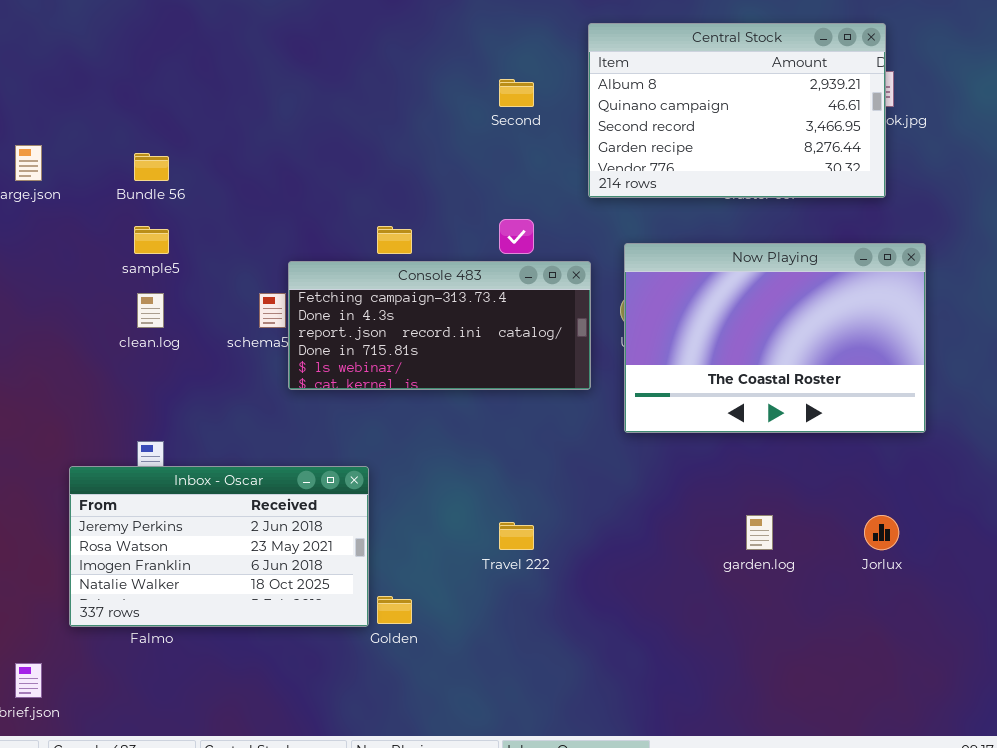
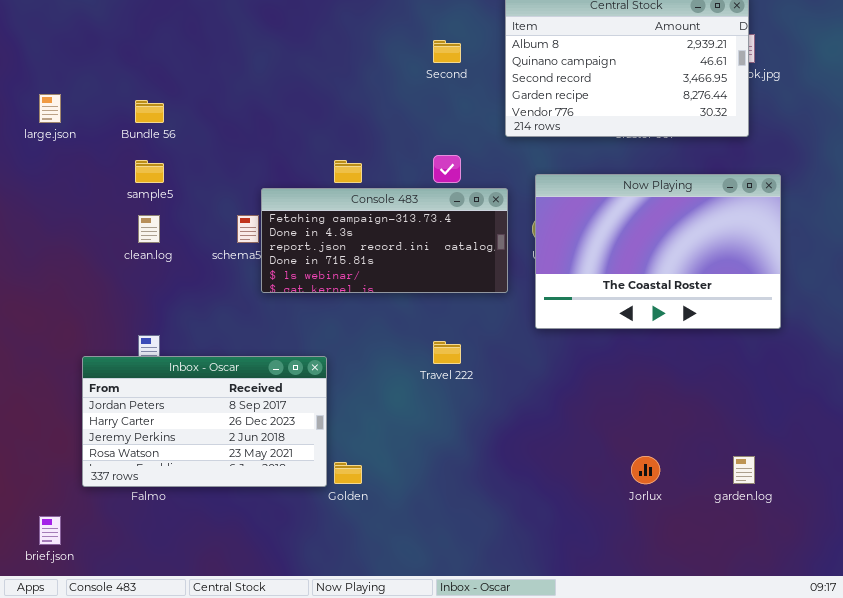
Inbox - Oscar: [69,466,369,627] -> [82,356,327,487], scrolled up 2 rows
garden.log: [746,515,773,550] -> [733,456,755,484], moved
Jorlux: [864,515,899,550] -> [631,456,660,484], moved
Travel 222: [499,522,534,550] -> [433,341,461,364], moved

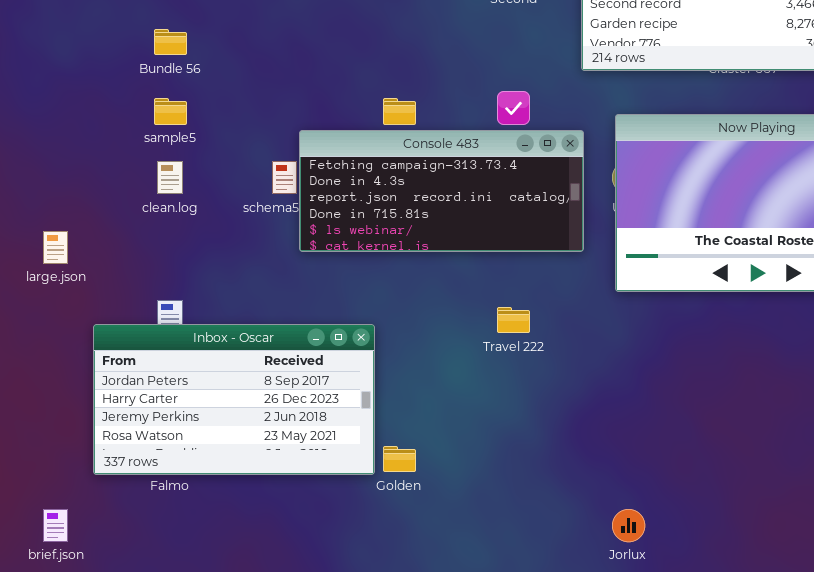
large.json: [39,94,61,123] -> [43,231,68,264], moved
Jorlux: [631,456,660,484] -> [612,509,645,542], moved

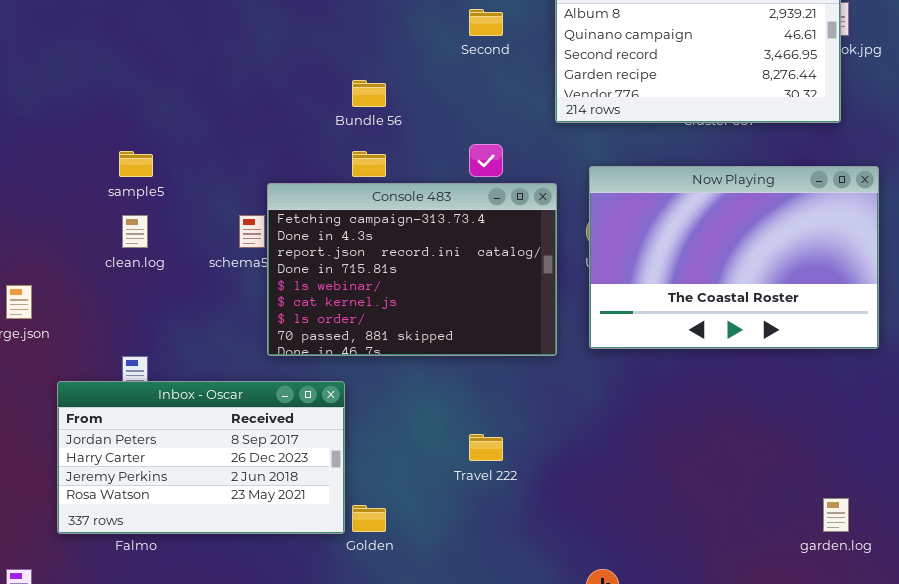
Bundle 56: [154,29,187,55] -> [352,80,386,107], moved
Console 483: [299,130,584,252] -> [267,183,557,356], resized
Travel 222: [497,307,530,333] -> [469,434,503,461], moved

